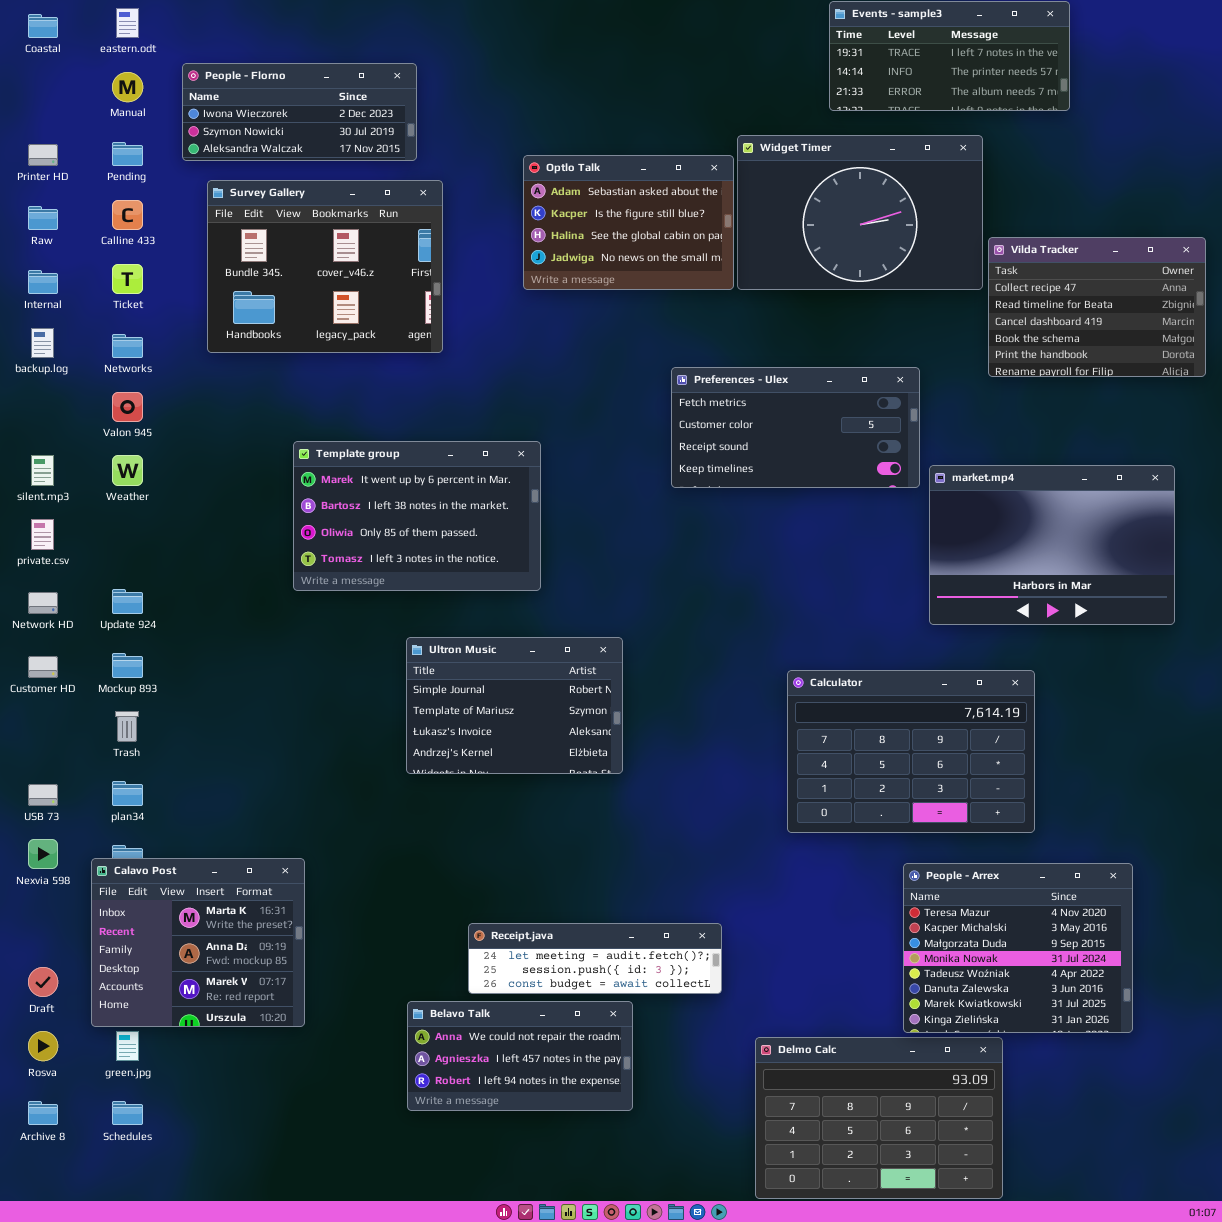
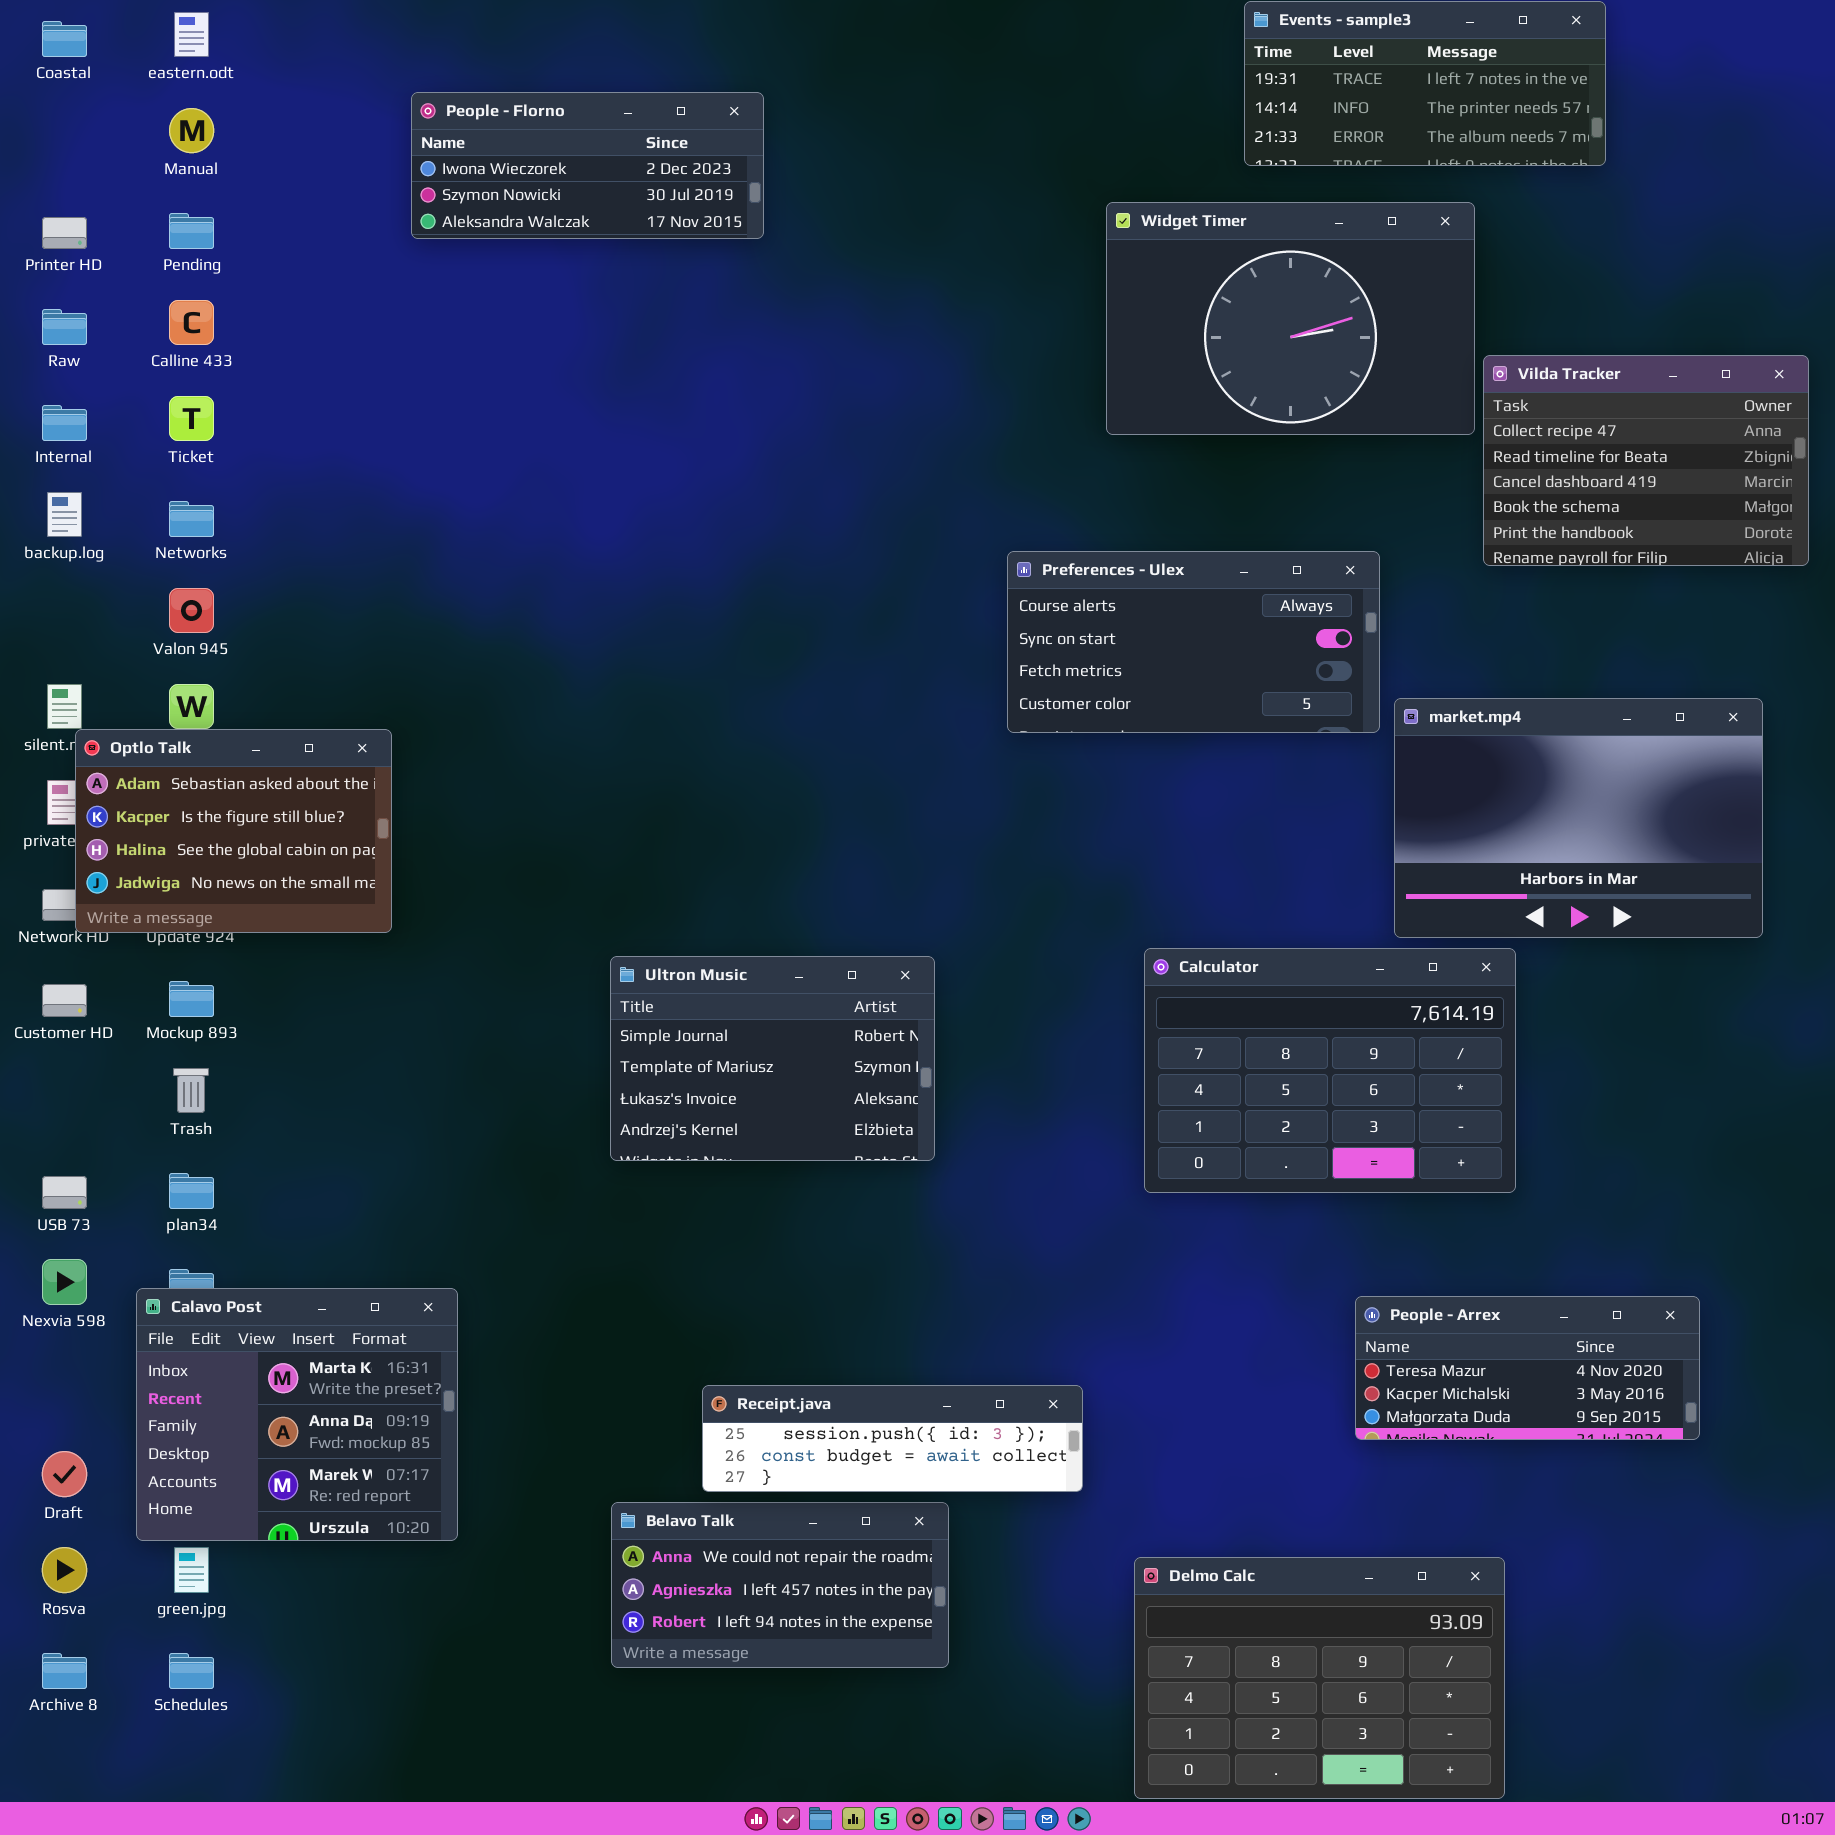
People - Florno: [182,63,417,161] -> [411,92,764,239], moved
Optlo Talk: [523,155,734,290] -> [75,729,392,933], moved
Survey Gallery: [207,180,443,353] -> none, closed
Preferences - Ulex: [671,367,920,488] -> [1007,551,1380,733], scrolled up 2 rows
Template group: [293,441,541,591] -> none, closed
Calculator: [787,670,1035,833] -> [1144,948,1516,1193], moved
People - Arrex: [903,863,1133,1033] -> [1355,1296,1700,1440], resized
Receipt.java: [468,923,722,994] -> [702,1385,1083,1492], scrolled down 1 row

